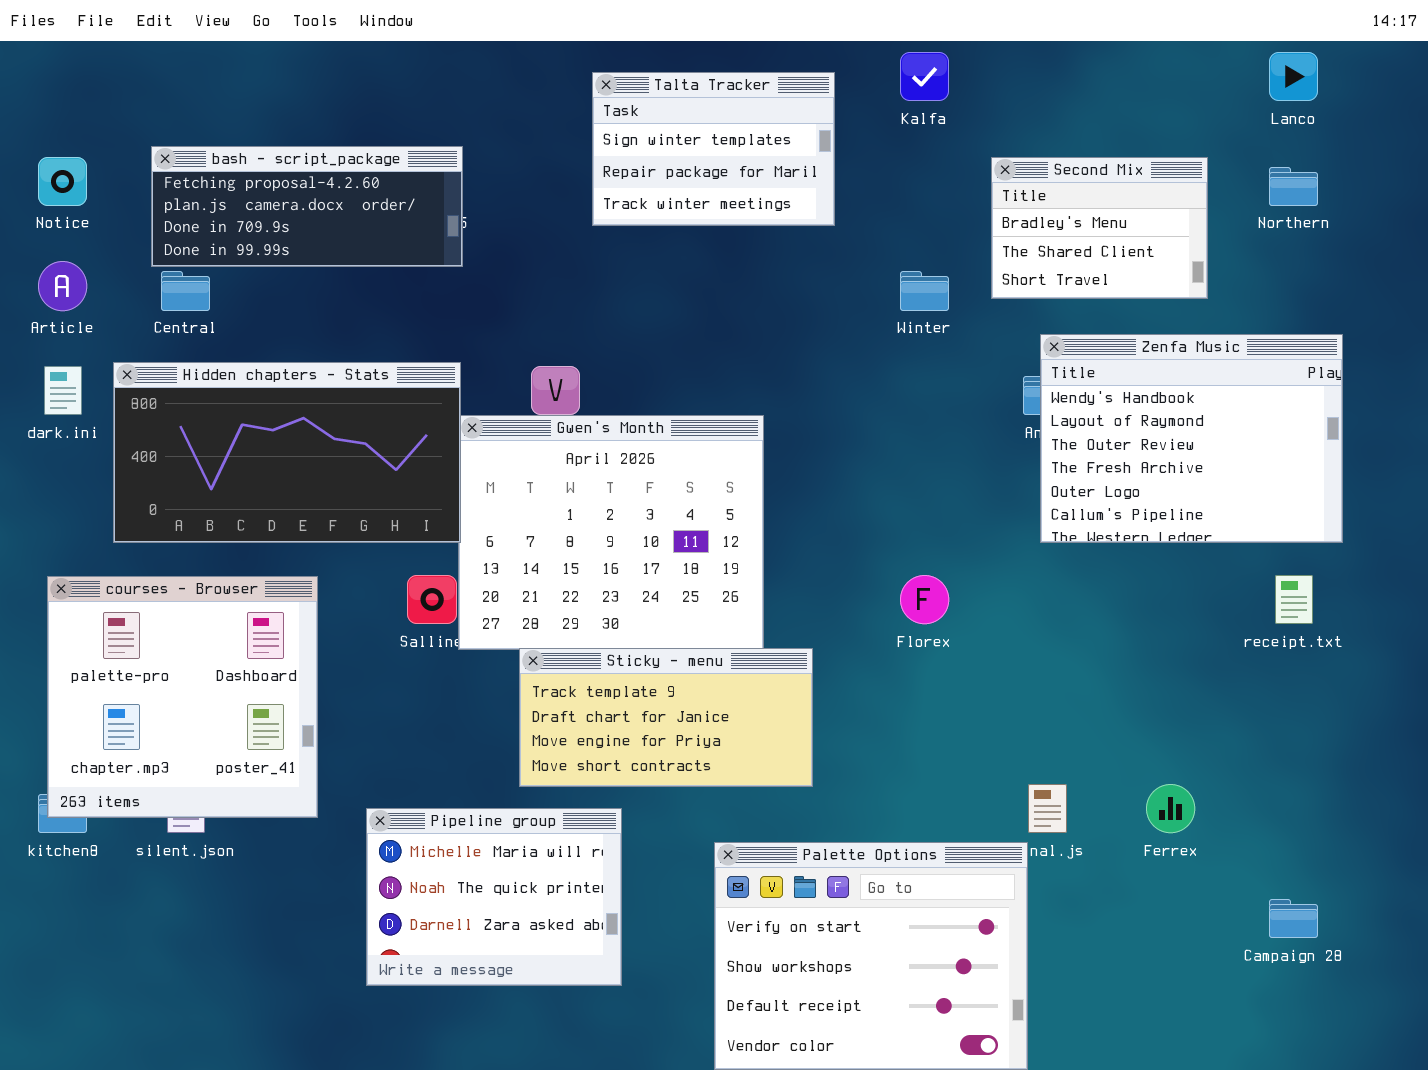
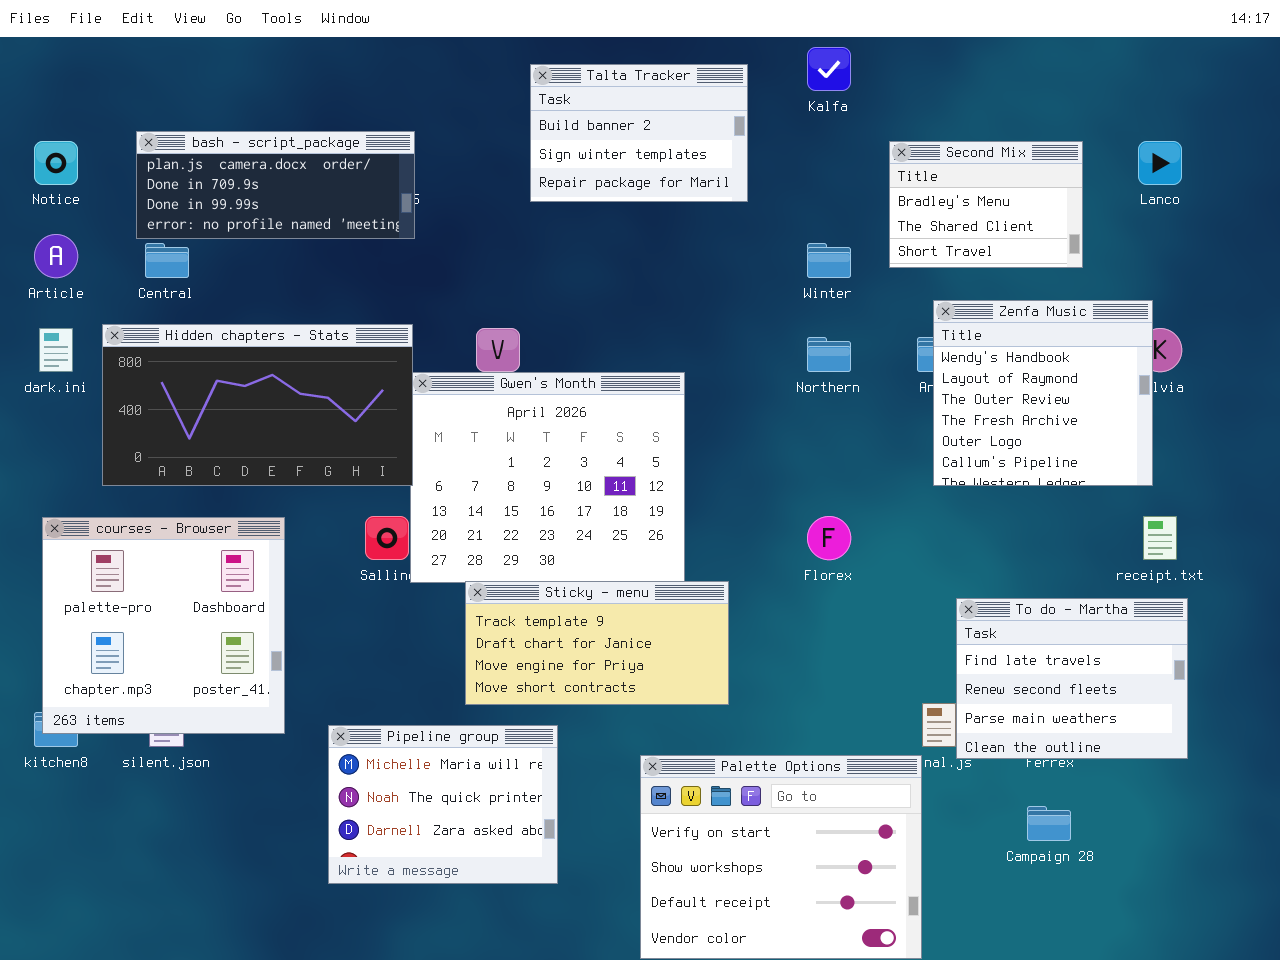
Lanco: [1269,52,1318,101] -> [1138,141,1182,185], moved
Talta Tracker: [592,72,835,226] -> [530,64,748,202], scrolled up 1 row
bash - script_package: [151,146,463,267] -> [136,131,415,239], scrolled down 1 row
Northern: [1269,167,1318,206] -> [807,337,851,372], moved
Zenfa Music: [1040,334,1343,543] -> [933,300,1153,486], resized
To do - Martha: none -> [956,598,1188,759], opened
Campaign 28: [1269,899,1318,938] -> [1027,806,1071,841], moved

